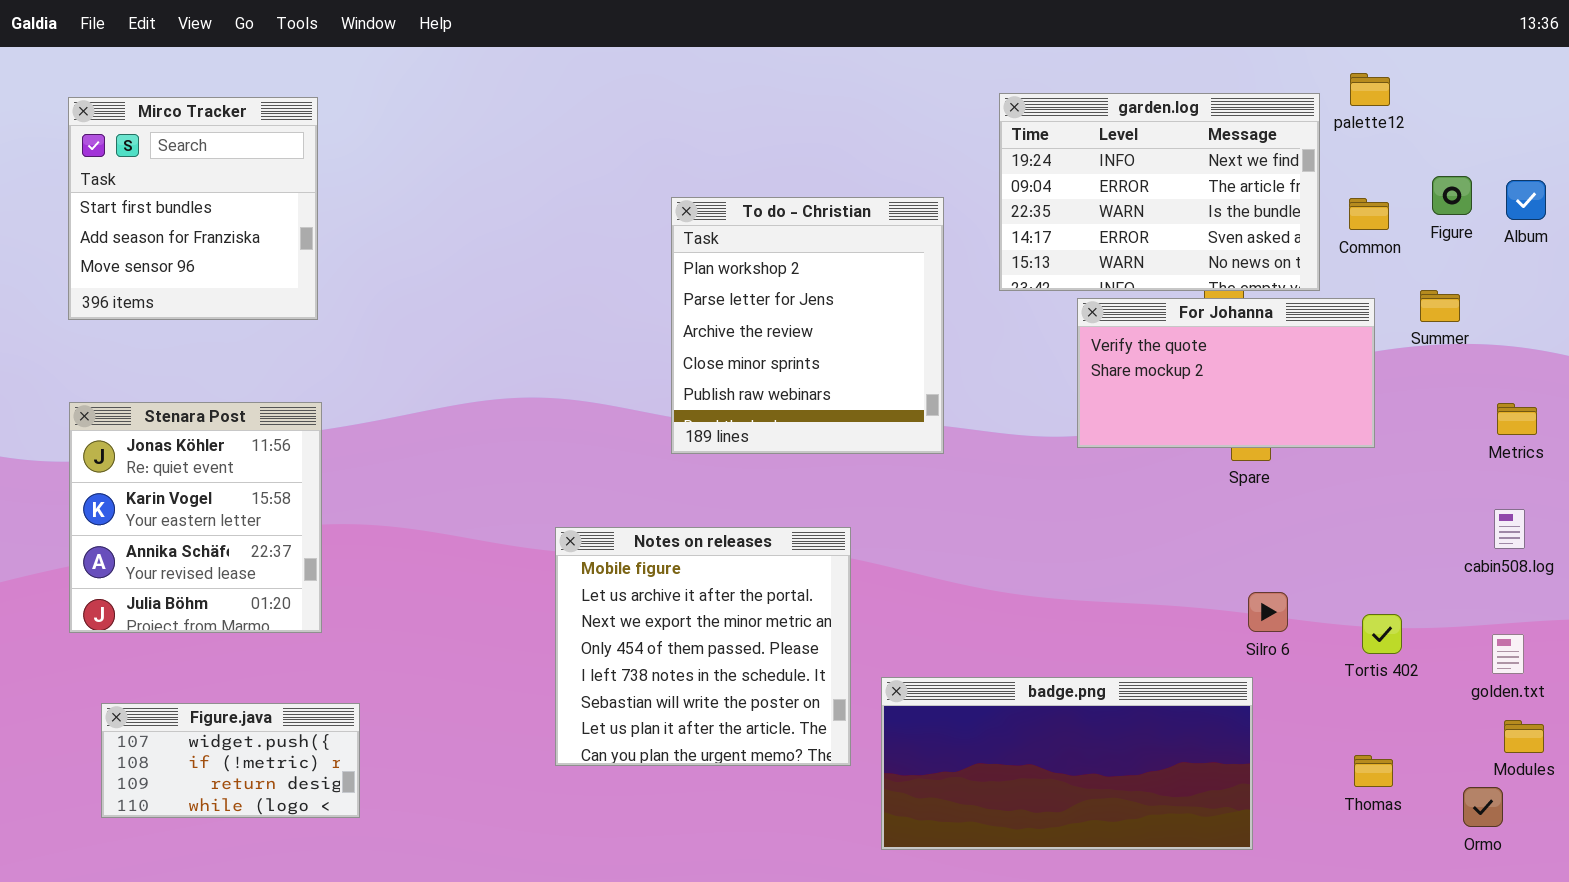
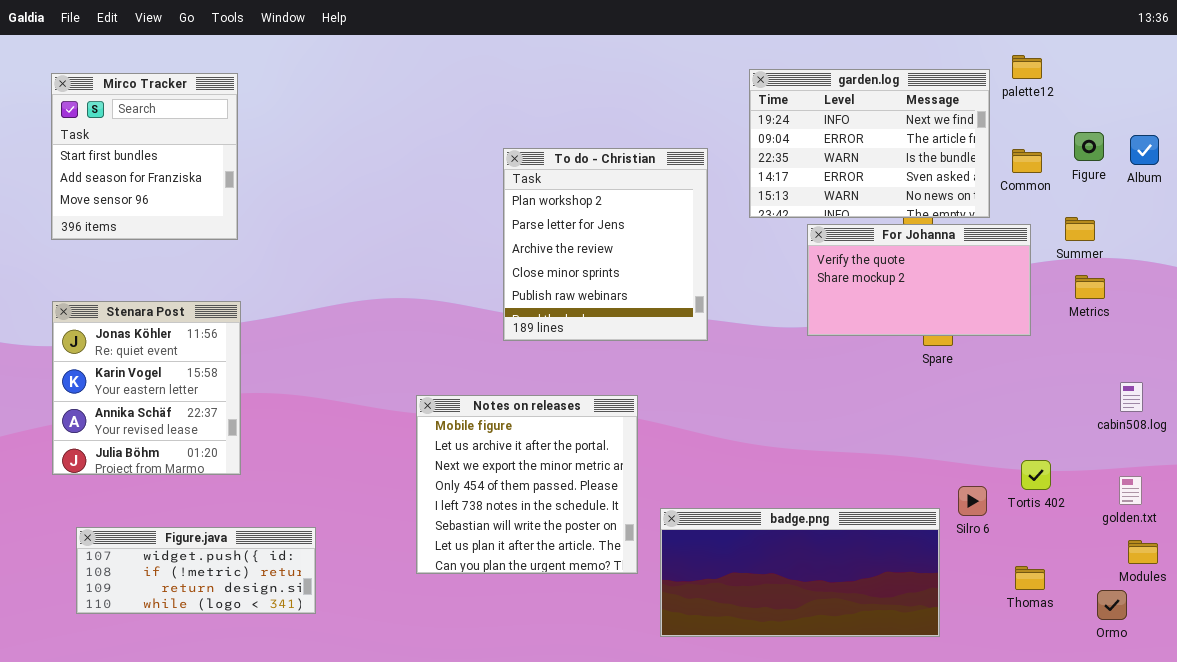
Metrics: [1497,403,1537,435] -> [1075,275,1105,299], moved
Silro 6: [1248,592,1288,632] -> [958,486,987,516], moved
Figure.java: [101,703,360,818] -> [76,527,316,614], resized

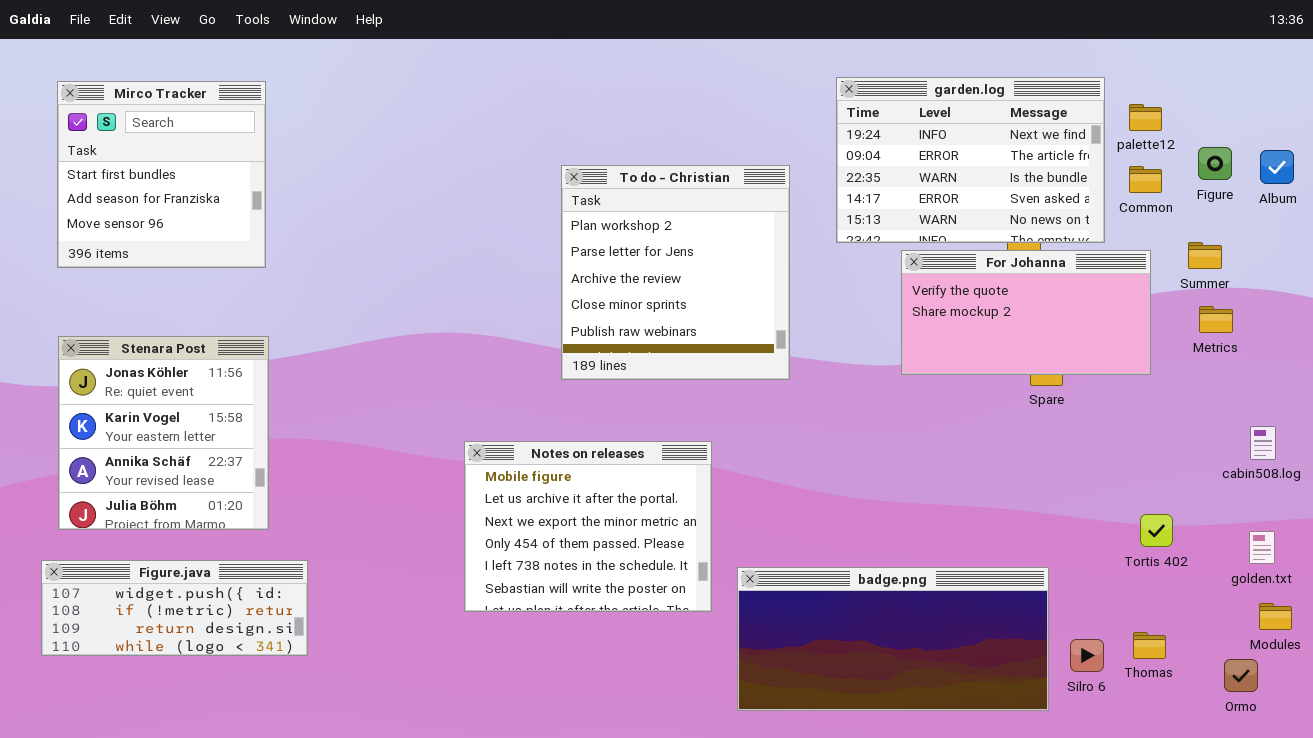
palette12: [1012,55,1042,79] -> [1129,104,1162,131], moved
Notes on releases: [416,395,638,574] -> [464,441,712,612], resized
Silro 6: [958,486,987,516] -> [1070,639,1104,672], moved
Figure.java: [76,527,316,614] -> [41,560,308,656], moved

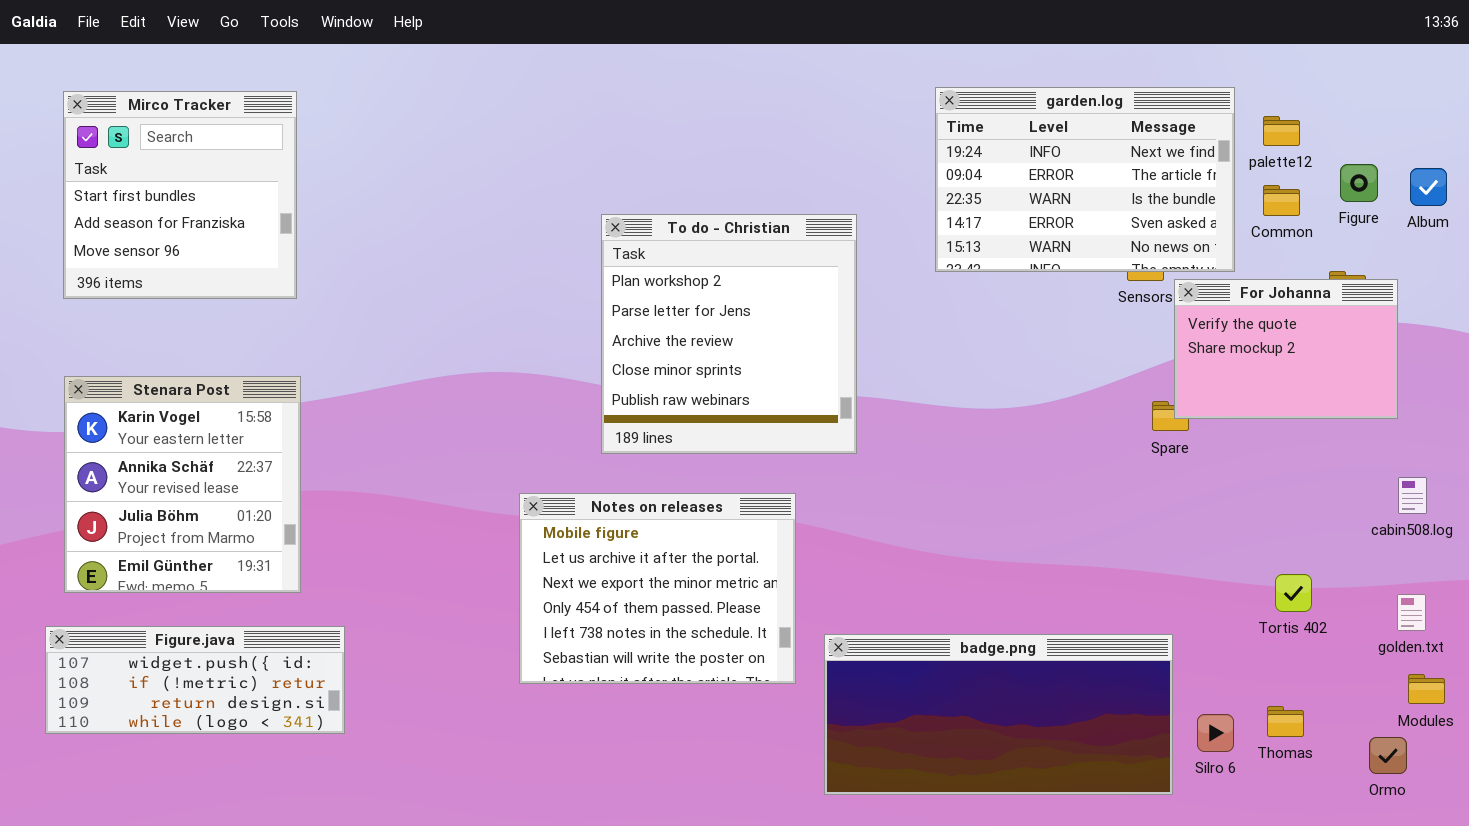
To do - Christian: [561,165,790,380] -> [601,214,857,454], moved
For Johanna: [901,250,1151,375] -> [1174,279,1398,419], moved, resized
Stenara Post: [58,336,269,530] -> [64,376,301,593], scrolled down 1 row

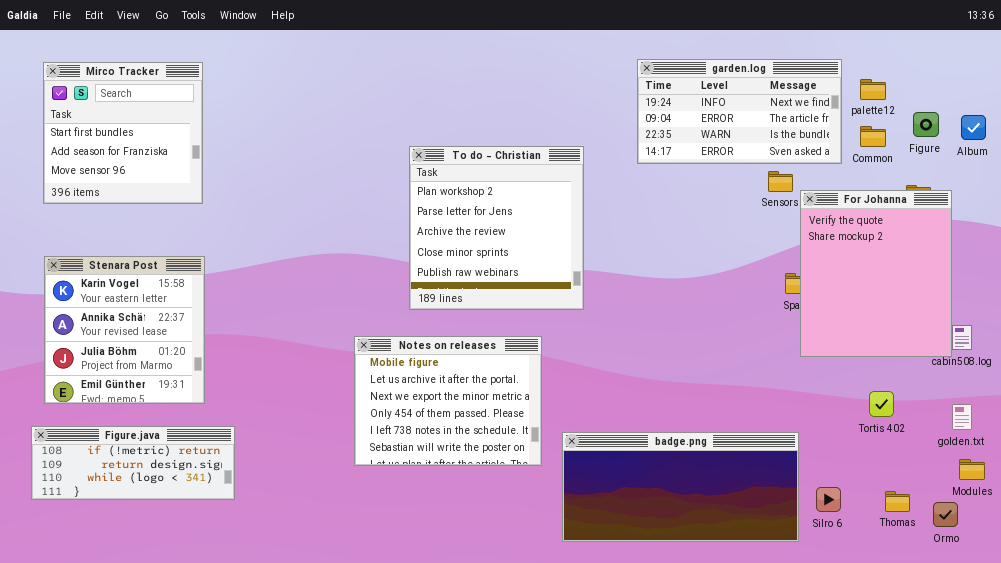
garden.log: [935,87,1235,272] -> [637,59,842,164], resized
For Johanna: [1174,279,1398,419] -> [800,190,952,357], resized
Figure.java: [45,626,345,734] -> [31,426,235,500], scrolled down 1 row
Thomas: [1267,706,1304,737] -> [885,491,910,512], moved

